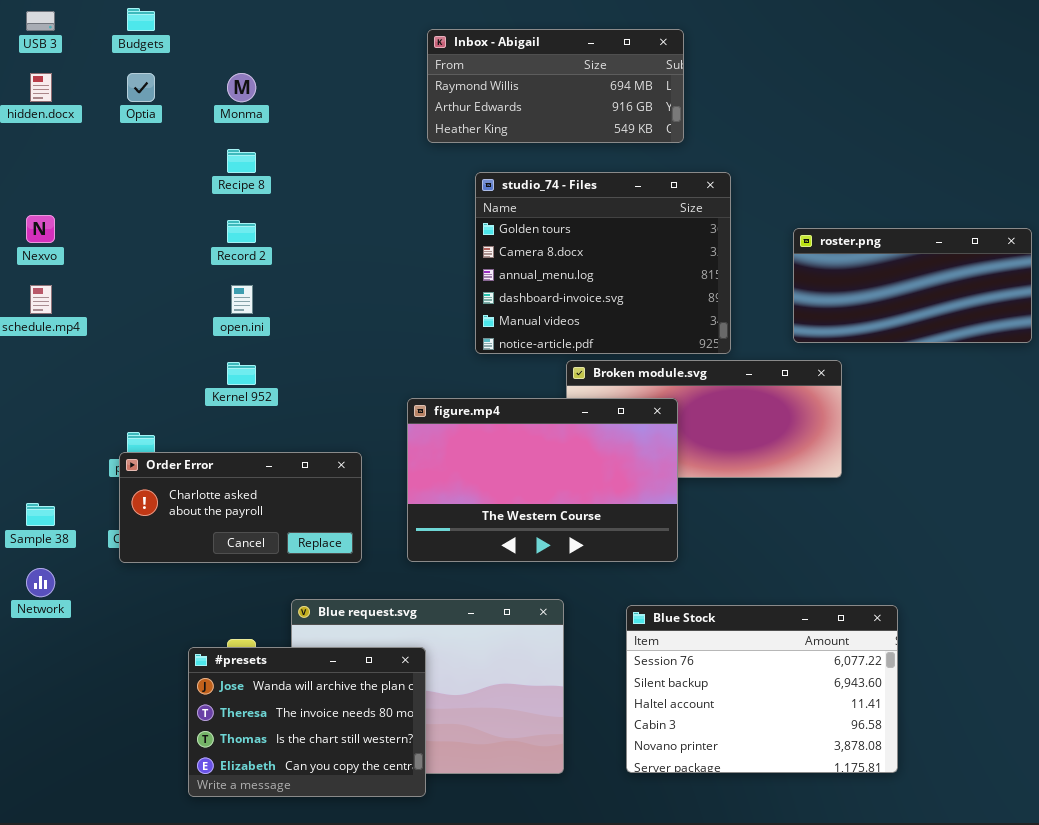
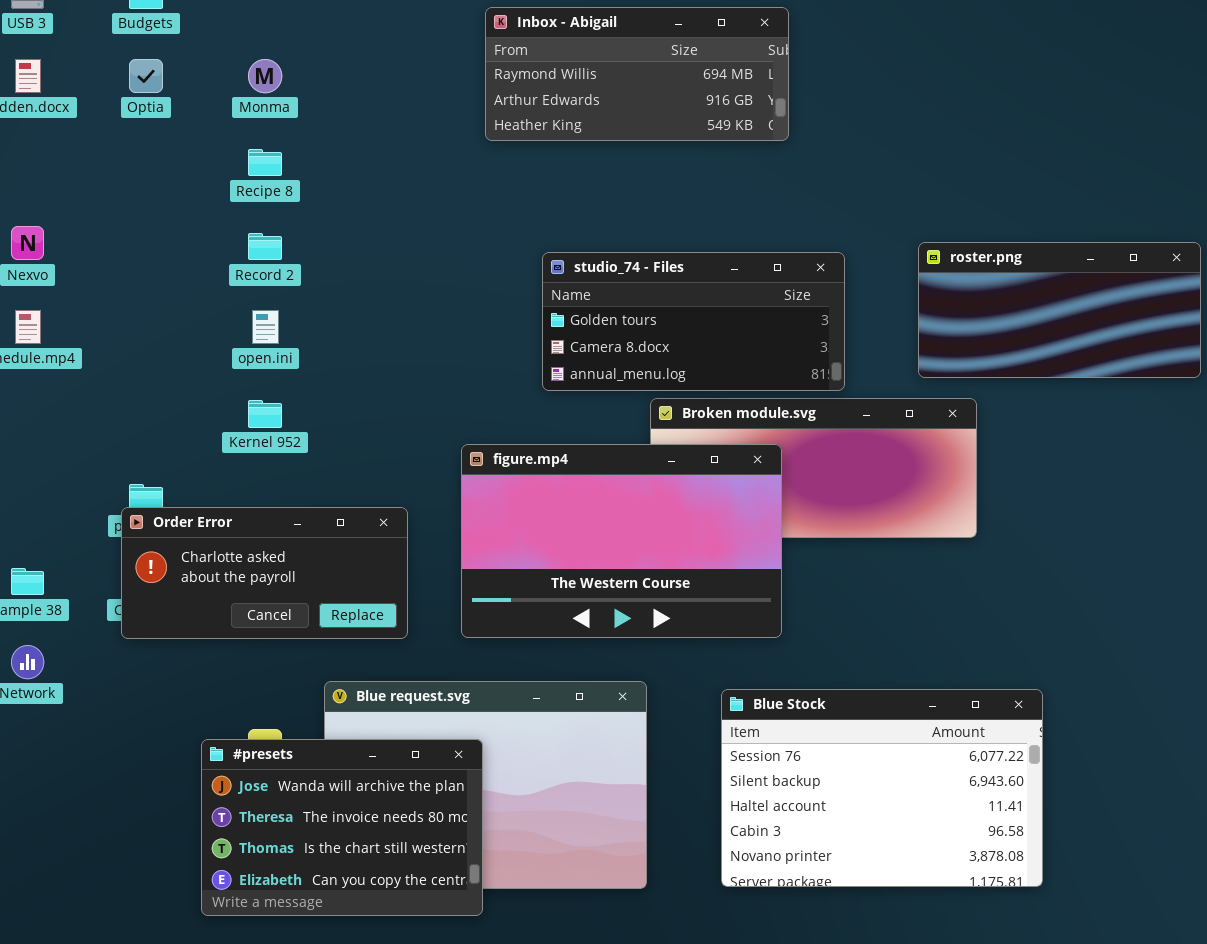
studio_74 - Files: [475,172,731,354] -> [542,252,845,391], resized

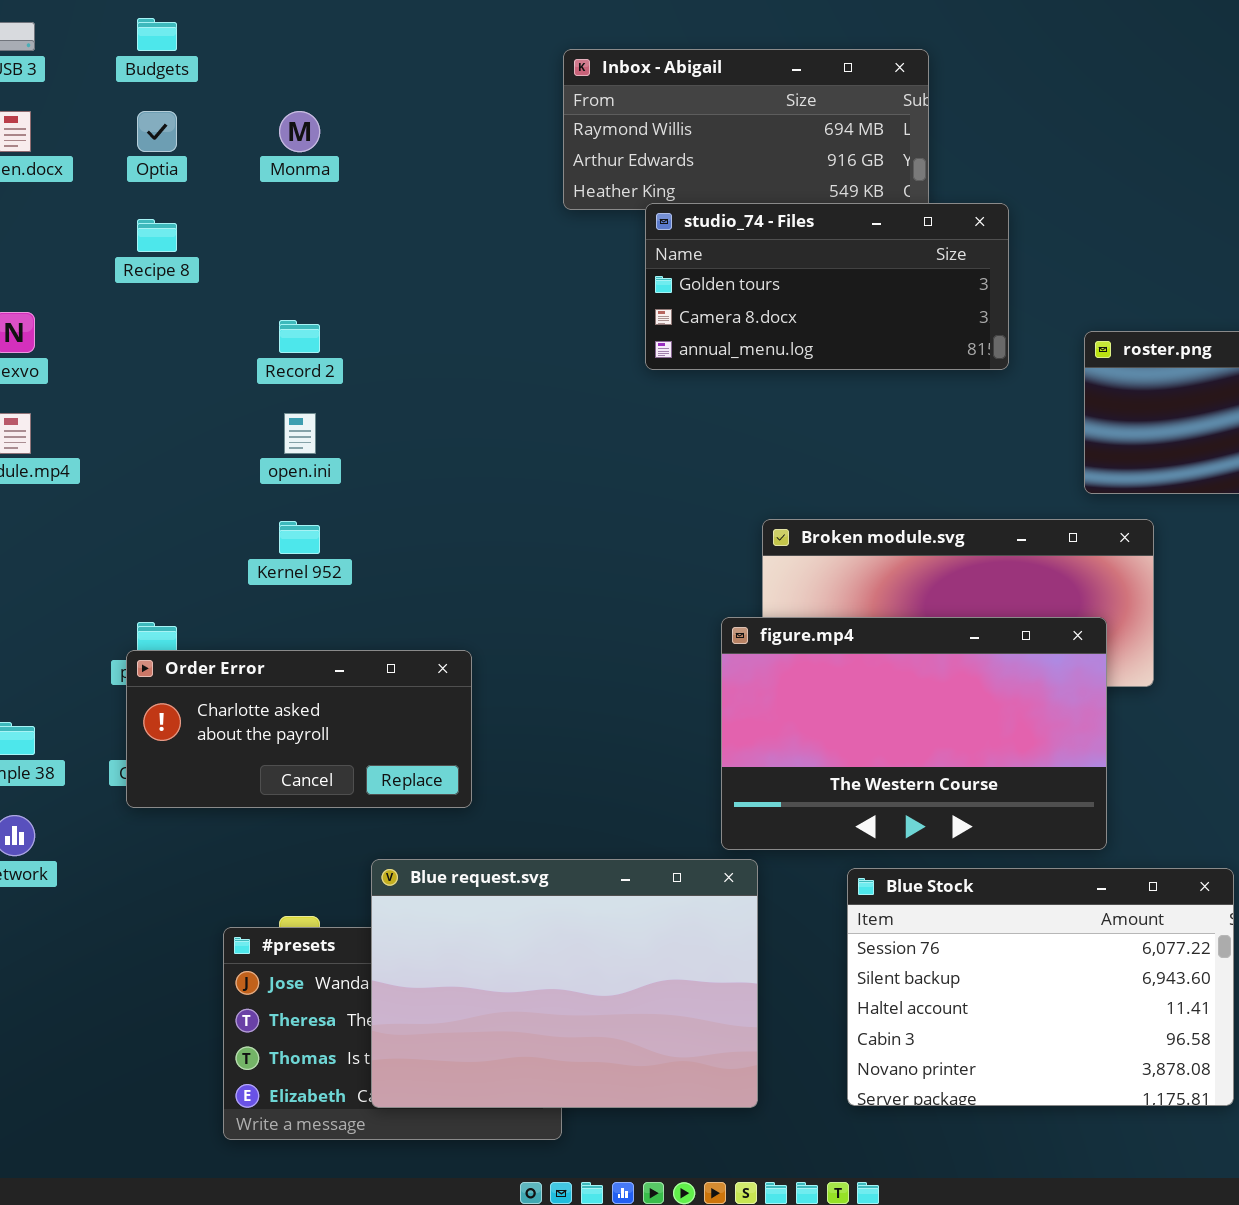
Recipe 8: [248,149,282,176] -> [137,219,177,252], moved
studio_74 - Files: [542,252,845,391] -> [645,203,1009,370], moved
figure.mp4: [461,444,782,638] -> [721,617,1107,850], moved
Blue request.svg: [324,681,647,889] -> [371,859,758,1108], raised

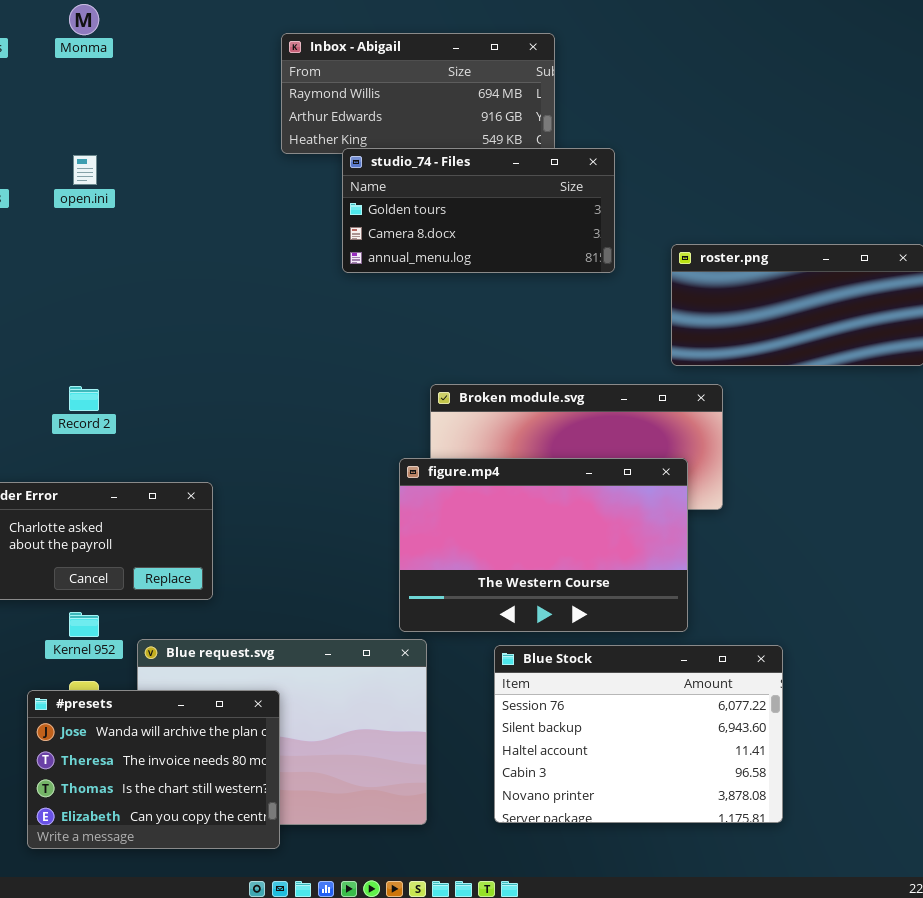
Monma: [279,111,320,152] -> [69,4,99,35], moved
Record 2: [279,320,320,353] -> [69,386,99,411], moved
open.ini: [284,413,316,454] -> [73,155,97,185], moved
Kernel 952: [279,521,320,554] -> [69,612,99,637], moved
#presets: [223,927,562,1140] -> [27,690,280,849], raised

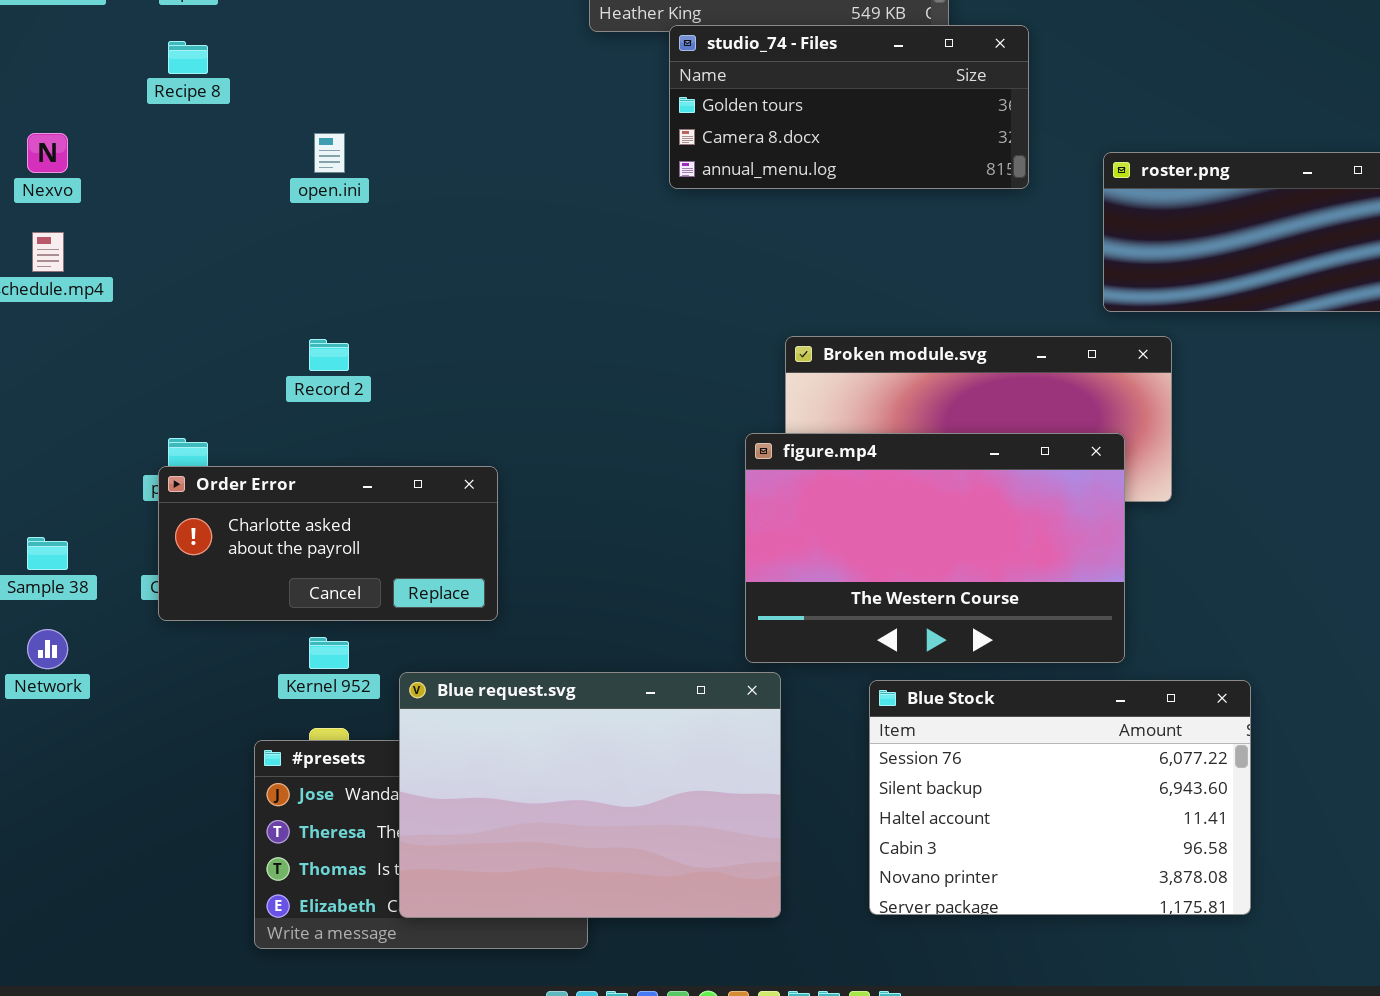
open.ini: [73,155,97,185] -> [314,133,345,173], moved
Blue request.svg: [137,639,427,825] -> [399,672,781,918], raised

